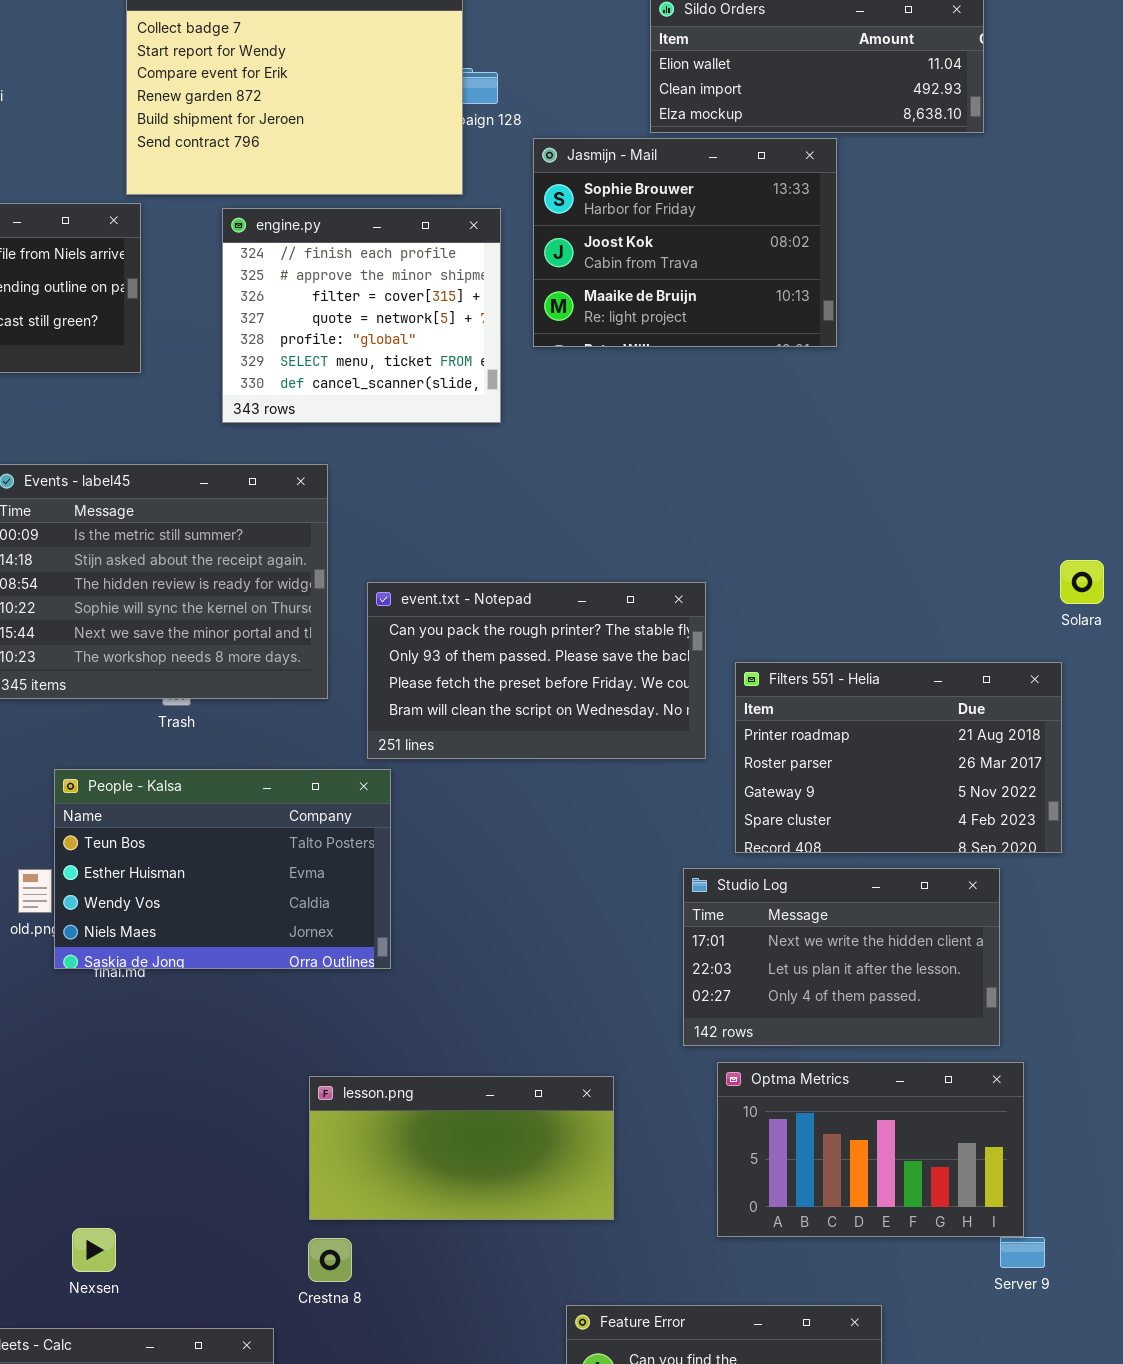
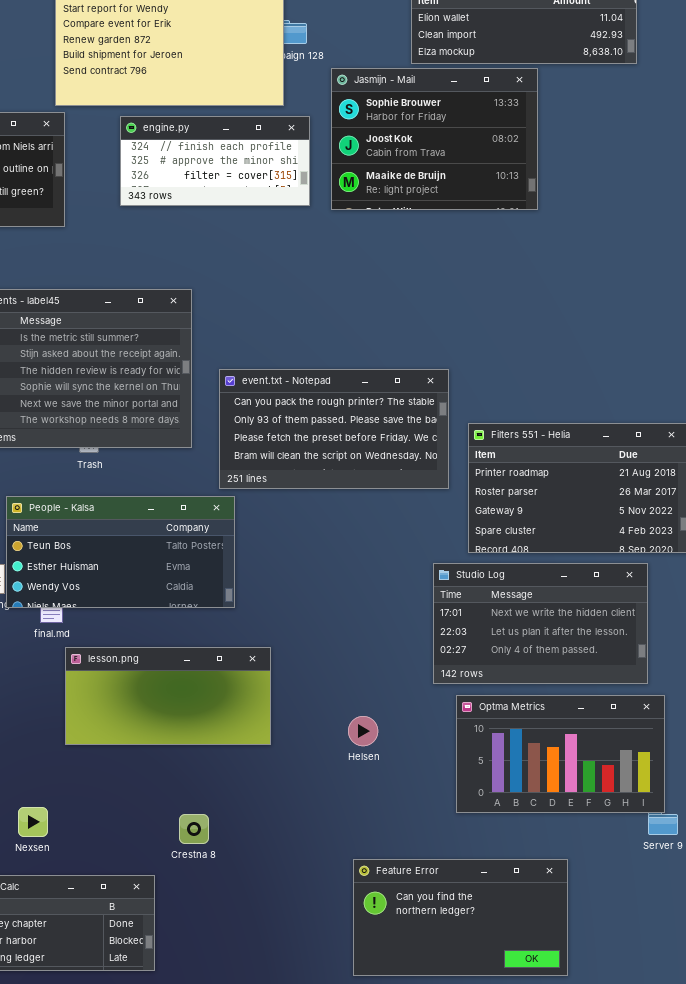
engine.py: [222,208,501,423] -> [120,116,310,206], resized
People - Kalsa: [54,769,391,969] -> [6,496,235,608], resized
lesson.png: [309,1076,614,1220] -> [65,647,271,745], moved

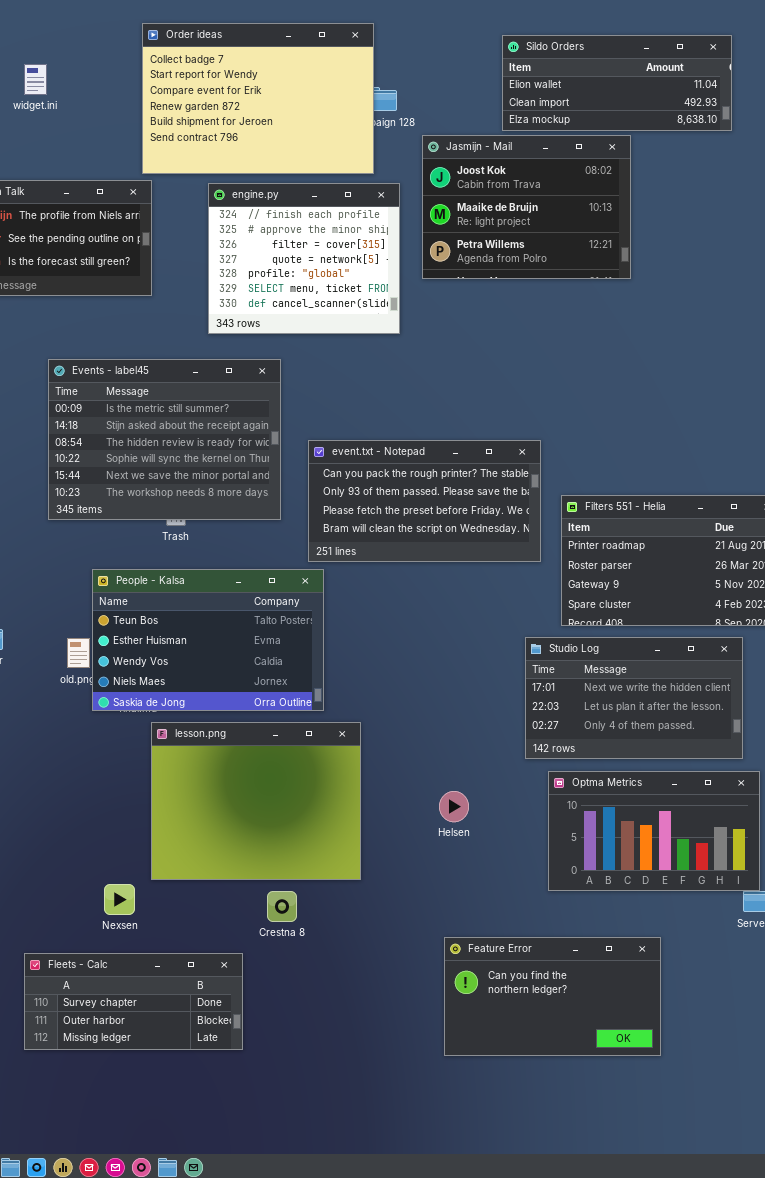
Jasmijn - Mail: [331,68,538,210] -> [422,135,631,279], scrolled down 1 row
engine.py: [120,116,310,206] -> [208,183,400,334], resized
People - Kalsa: [6,496,235,608] -> [92,569,324,711], resized
lesson.png: [65,647,271,745] -> [151,722,361,880], resized

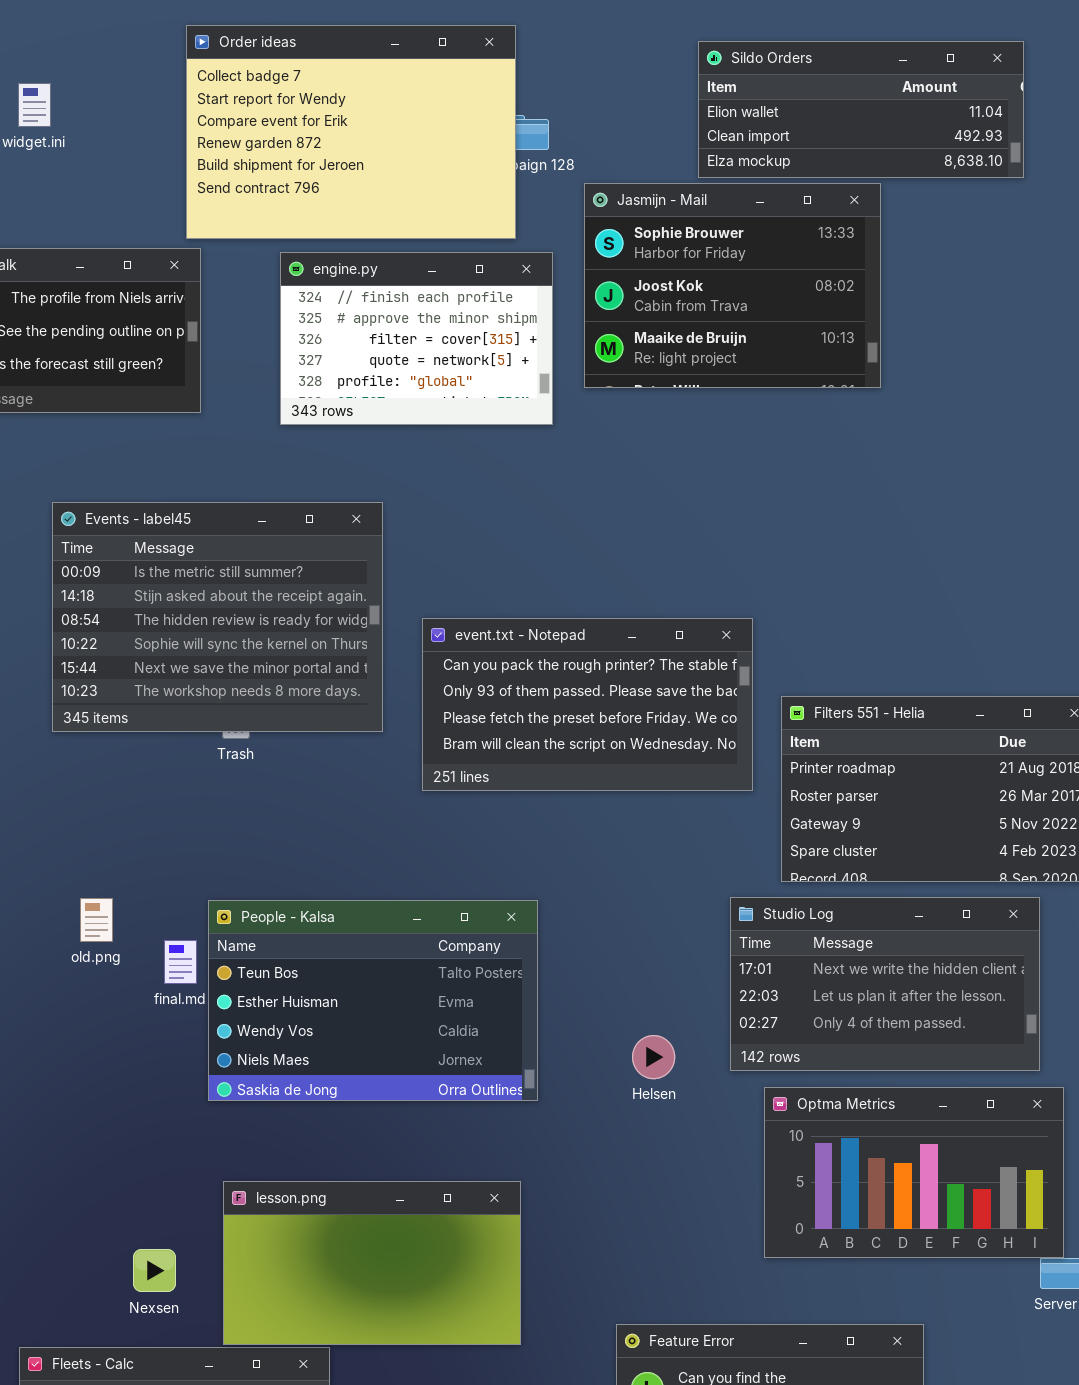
Jasmijn - Mail: [422,135,631,279] -> [584,183,881,388], scrolled up 1 row
engine.py: [208,183,400,334] -> [280,252,553,425], resized
People - Kalsa: [92,569,324,711] -> [208,900,538,1101], moved
lesson.png: [151,722,361,880] -> [223,1181,521,1345], moved, resized
Helsen: [439,791,469,822] -> [632,1035,675,1079], moved

